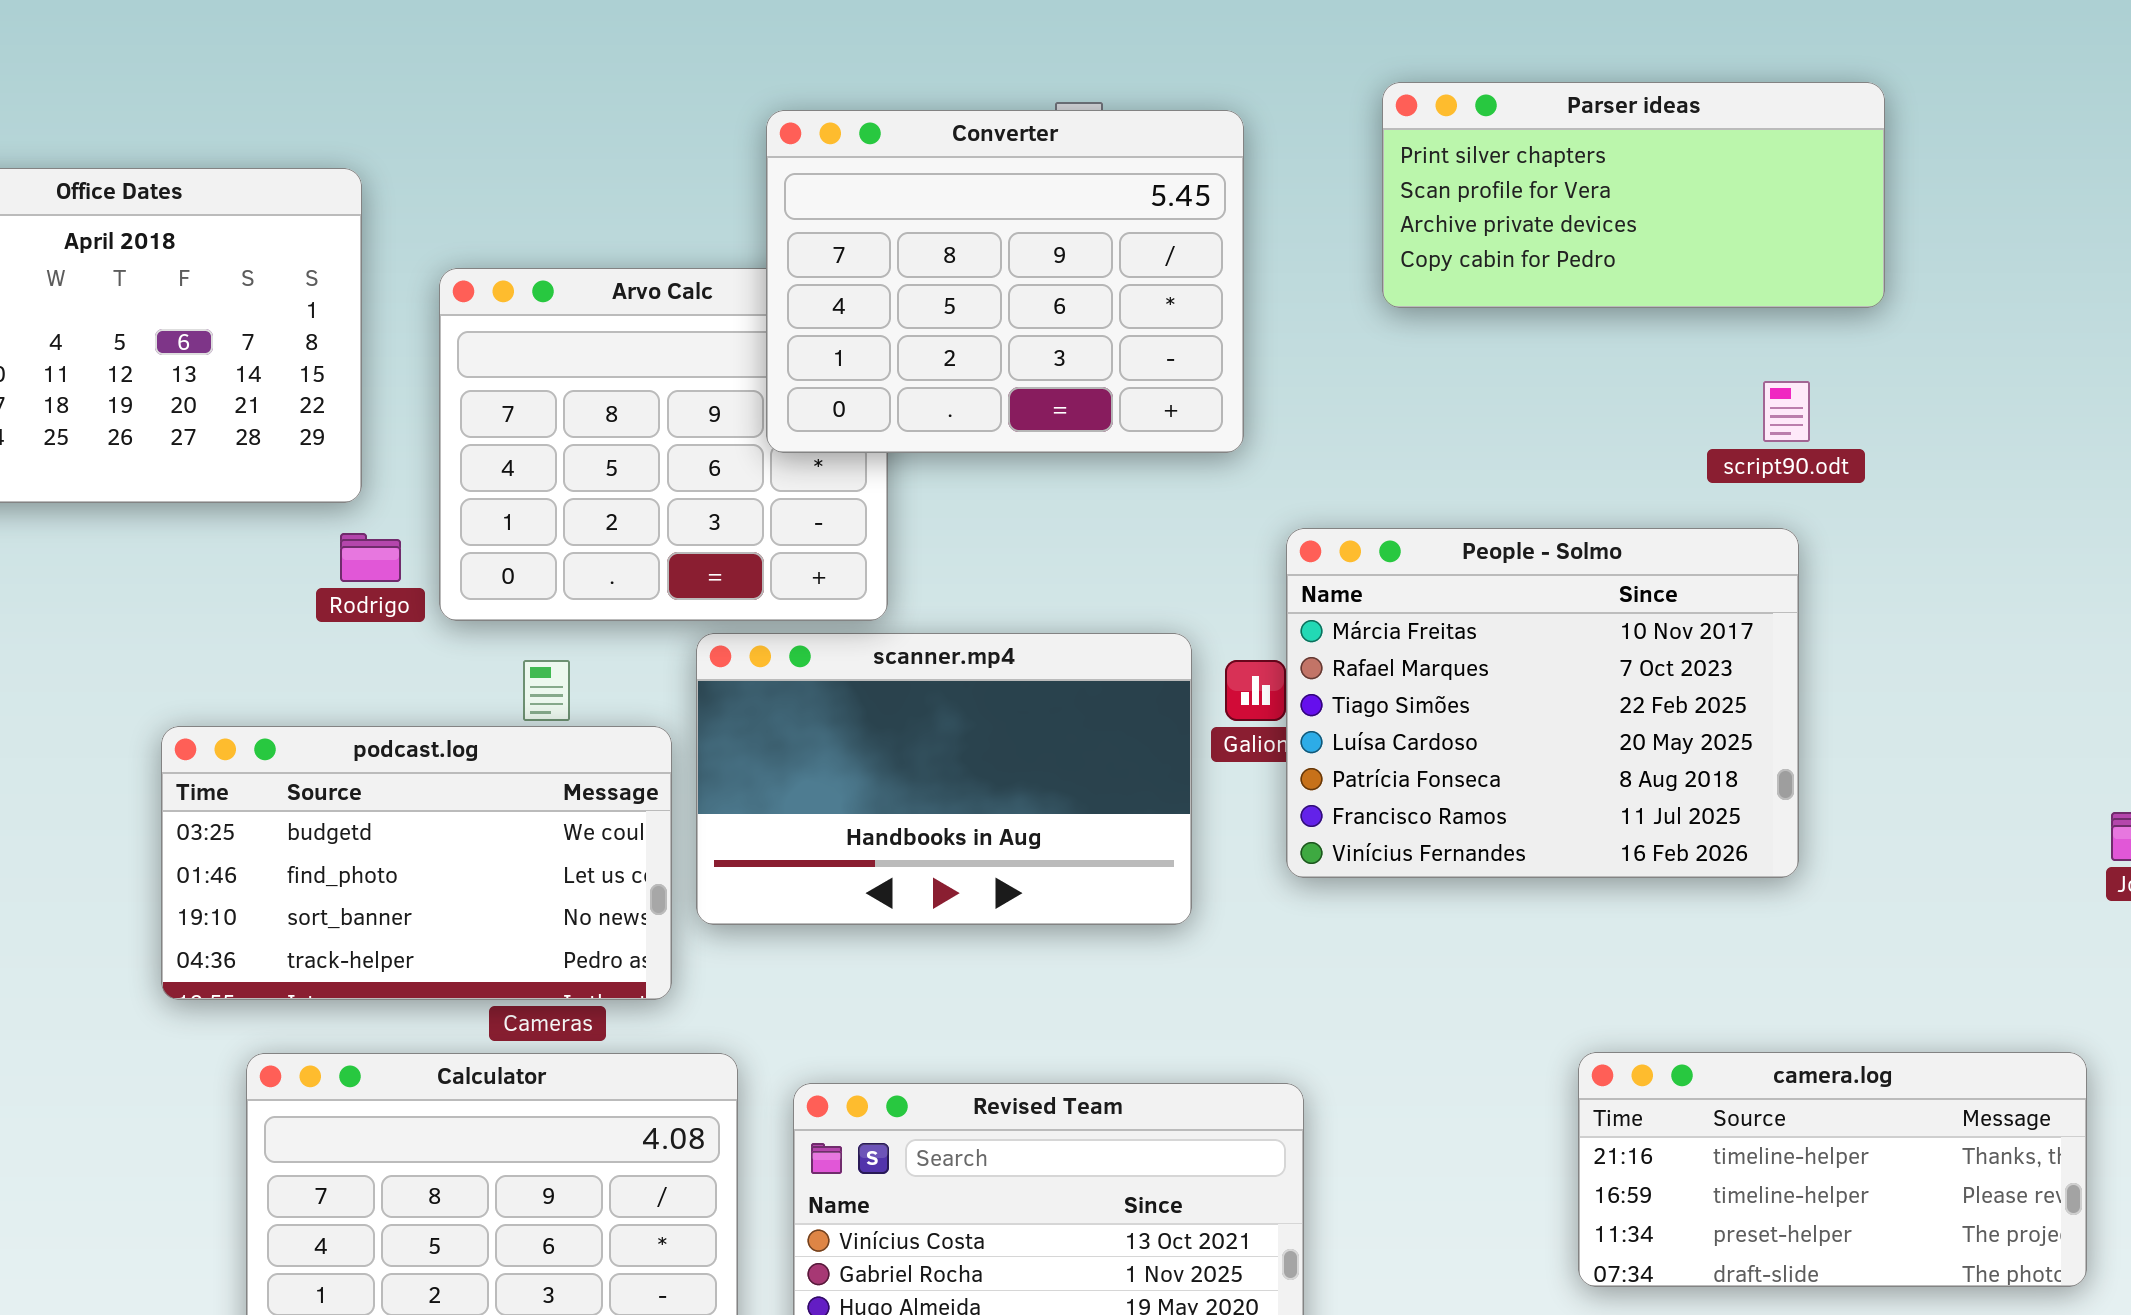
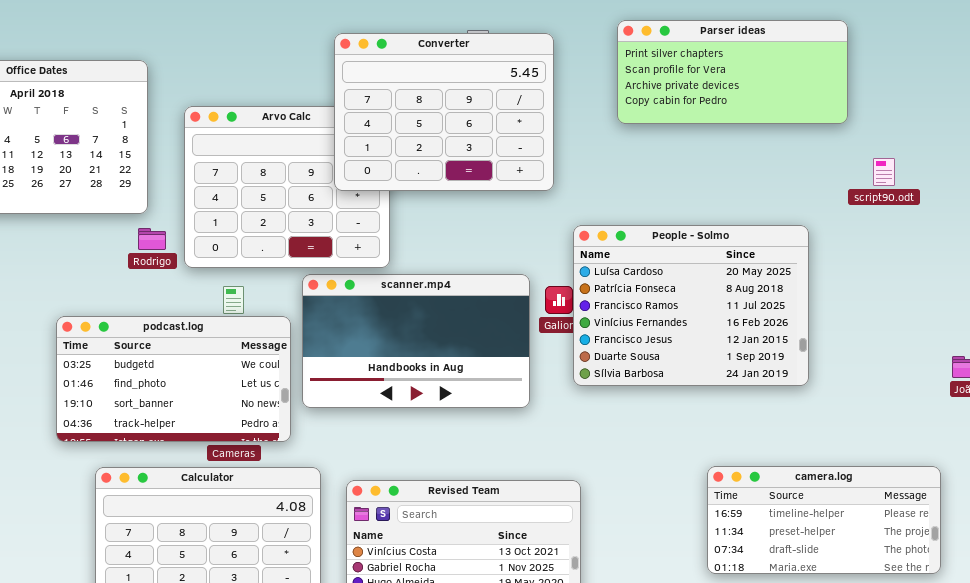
script90.odt: [1763,381,1810,442] -> [873,158,895,186], moved
People - Solmo: [1286,528,1799,878] -> [573,225,809,386], scrolled down 3 rows
camera.log: [1578,1052,2087,1287] -> [707,466,941,574], scrolled down 1 row

